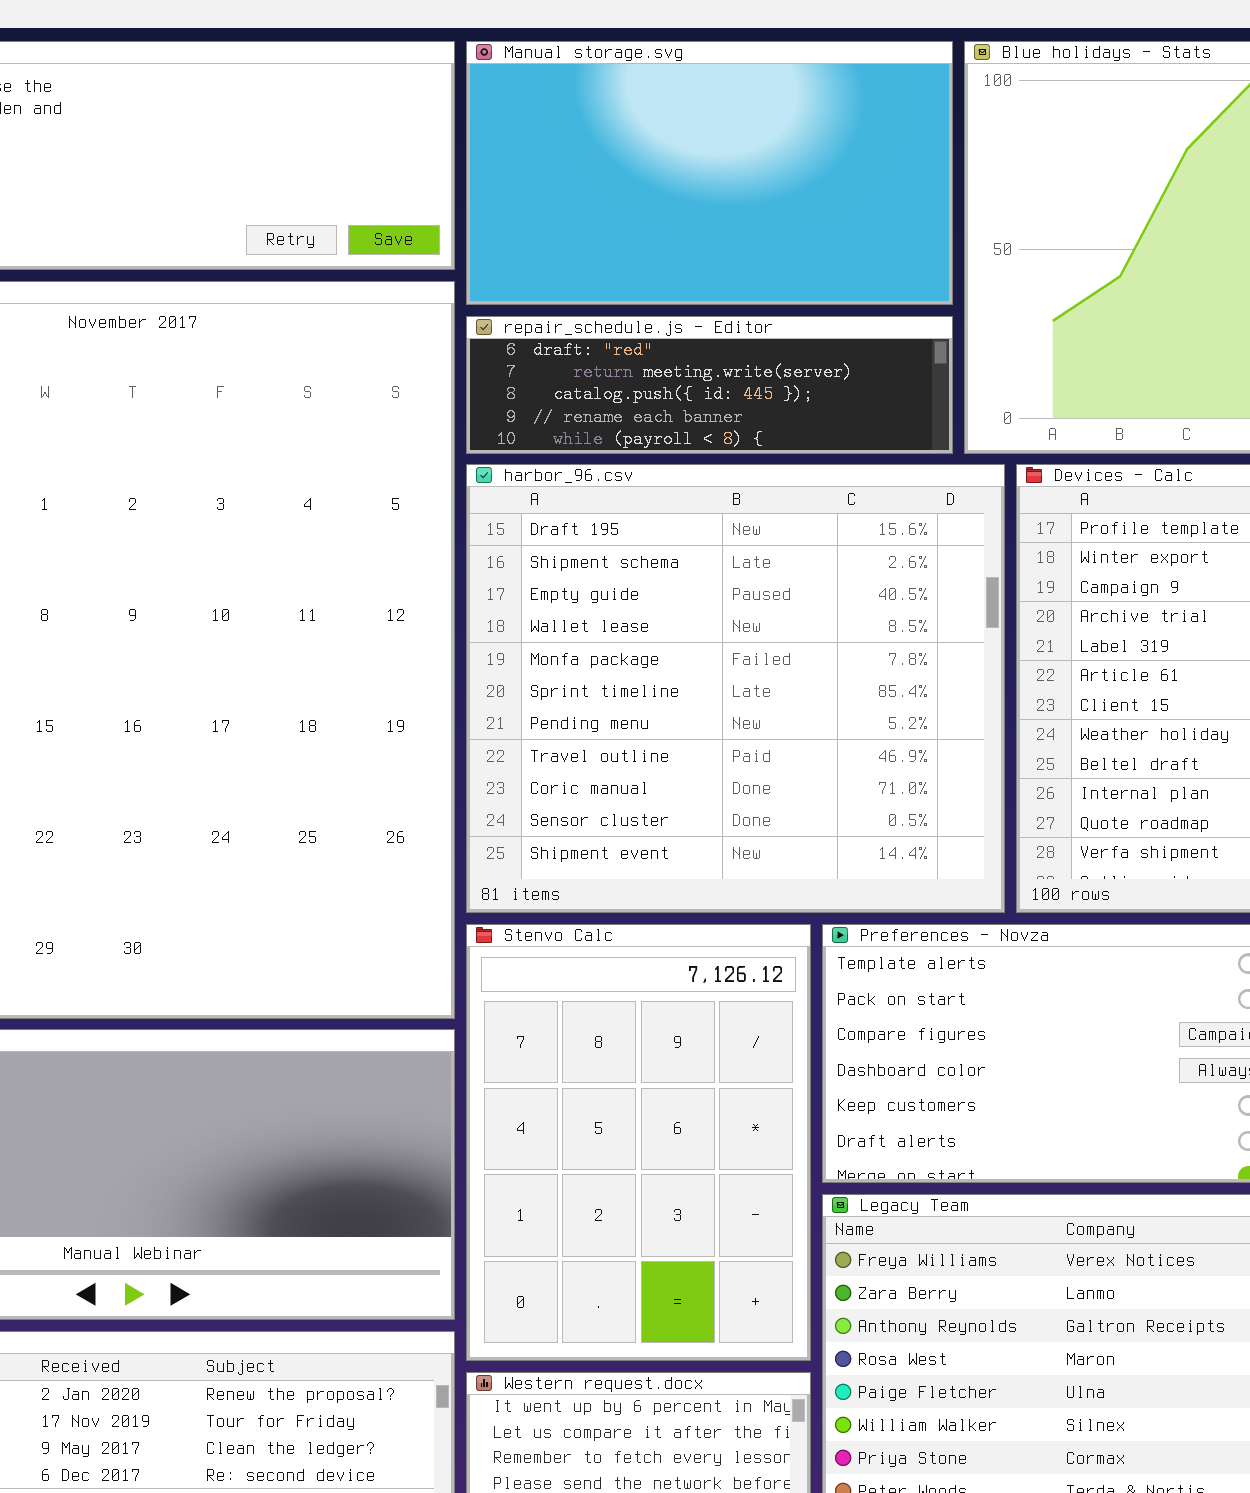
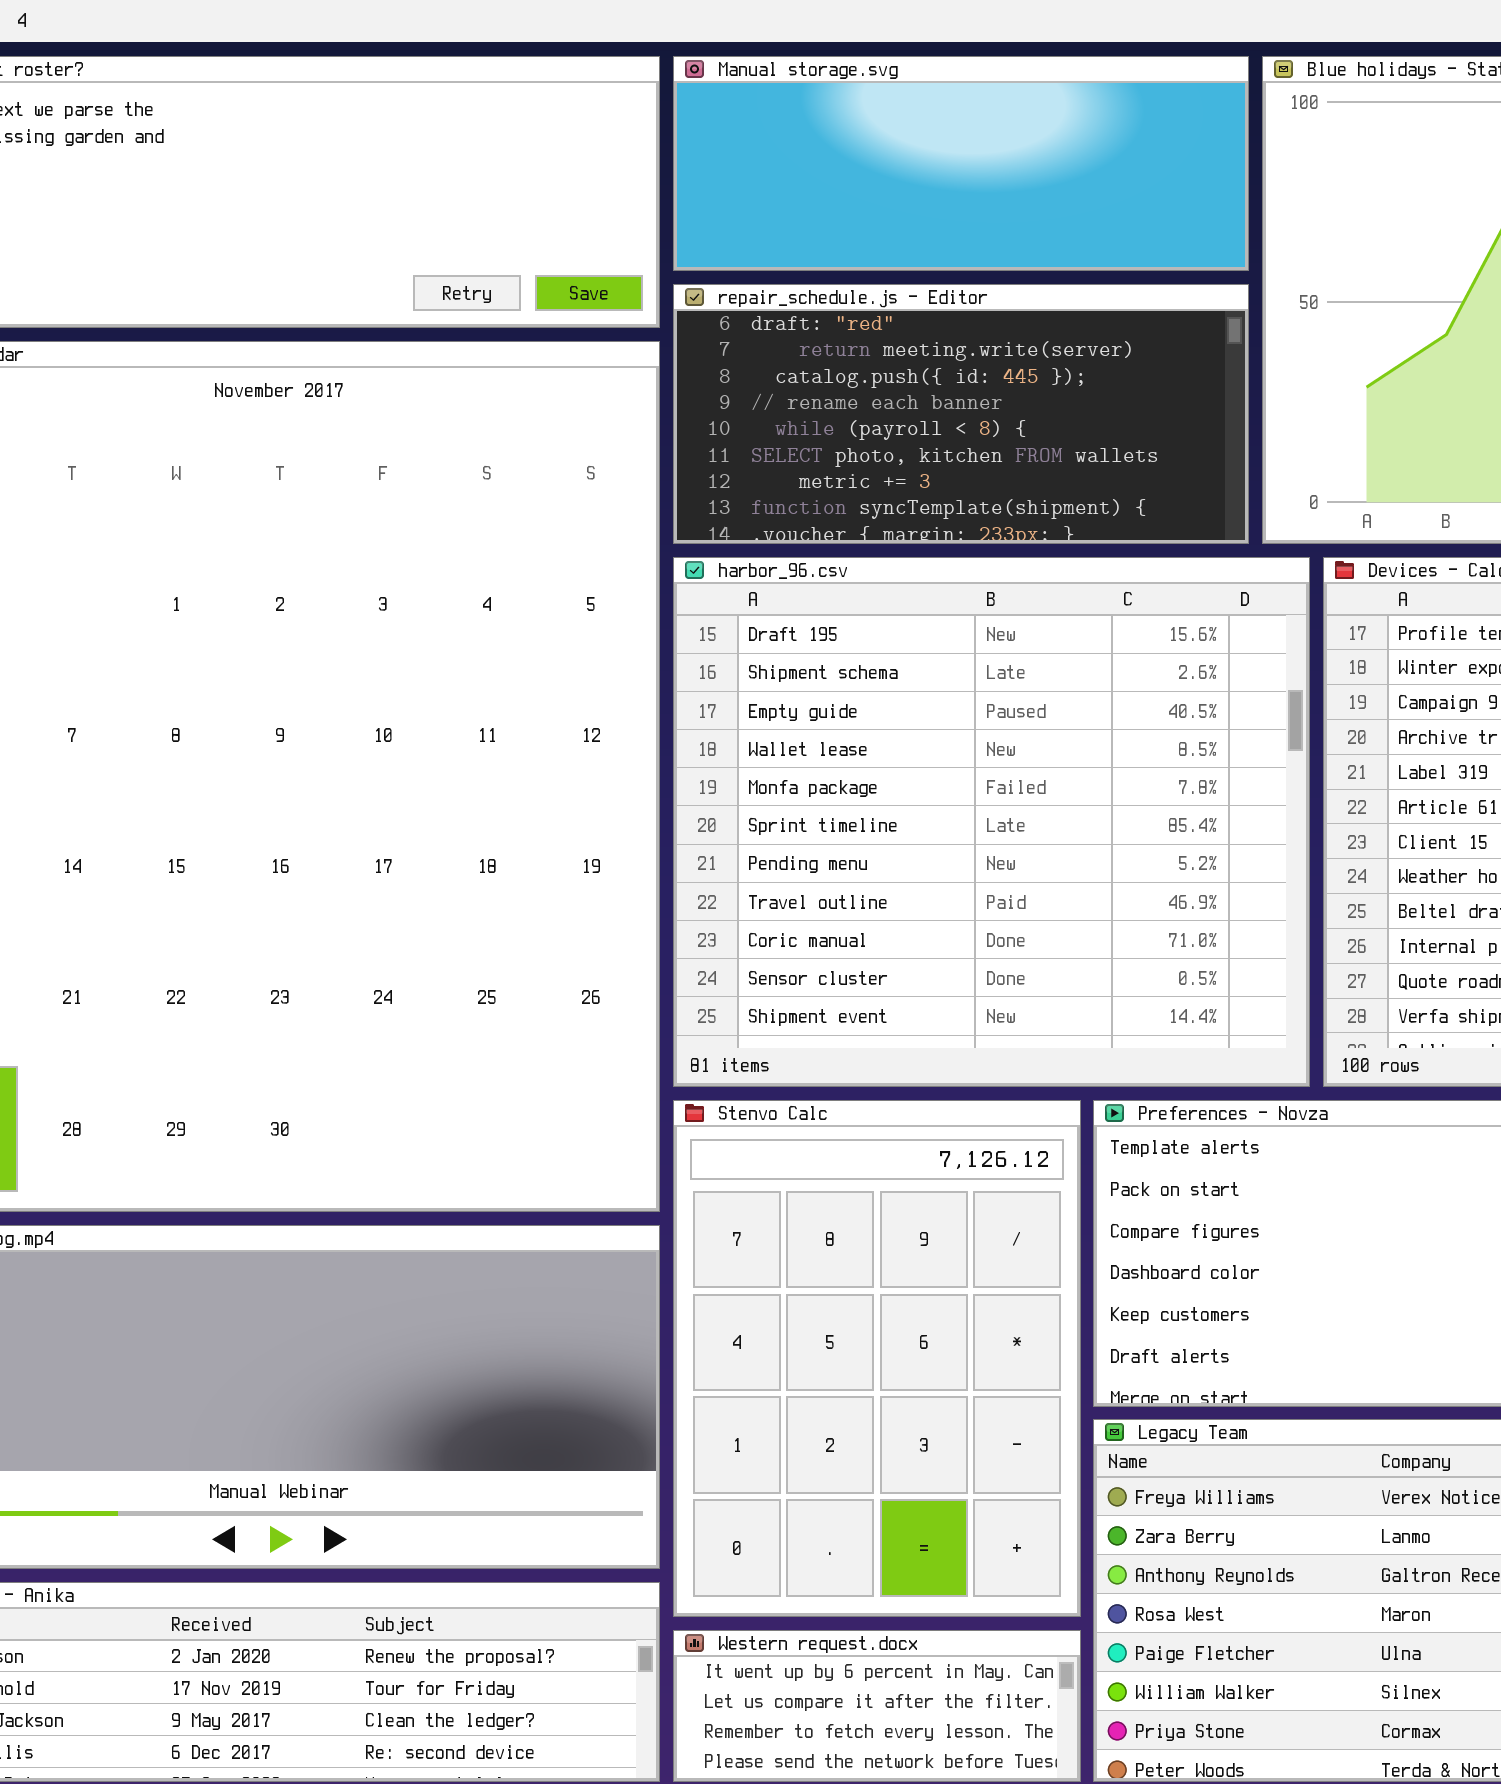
Manual storage.svg: [466,41,953,305] -> [673,56,1249,271], resized
repair_schedule.js - Editor: [466,316,953,454] -> [673,284,1249,544], resized

